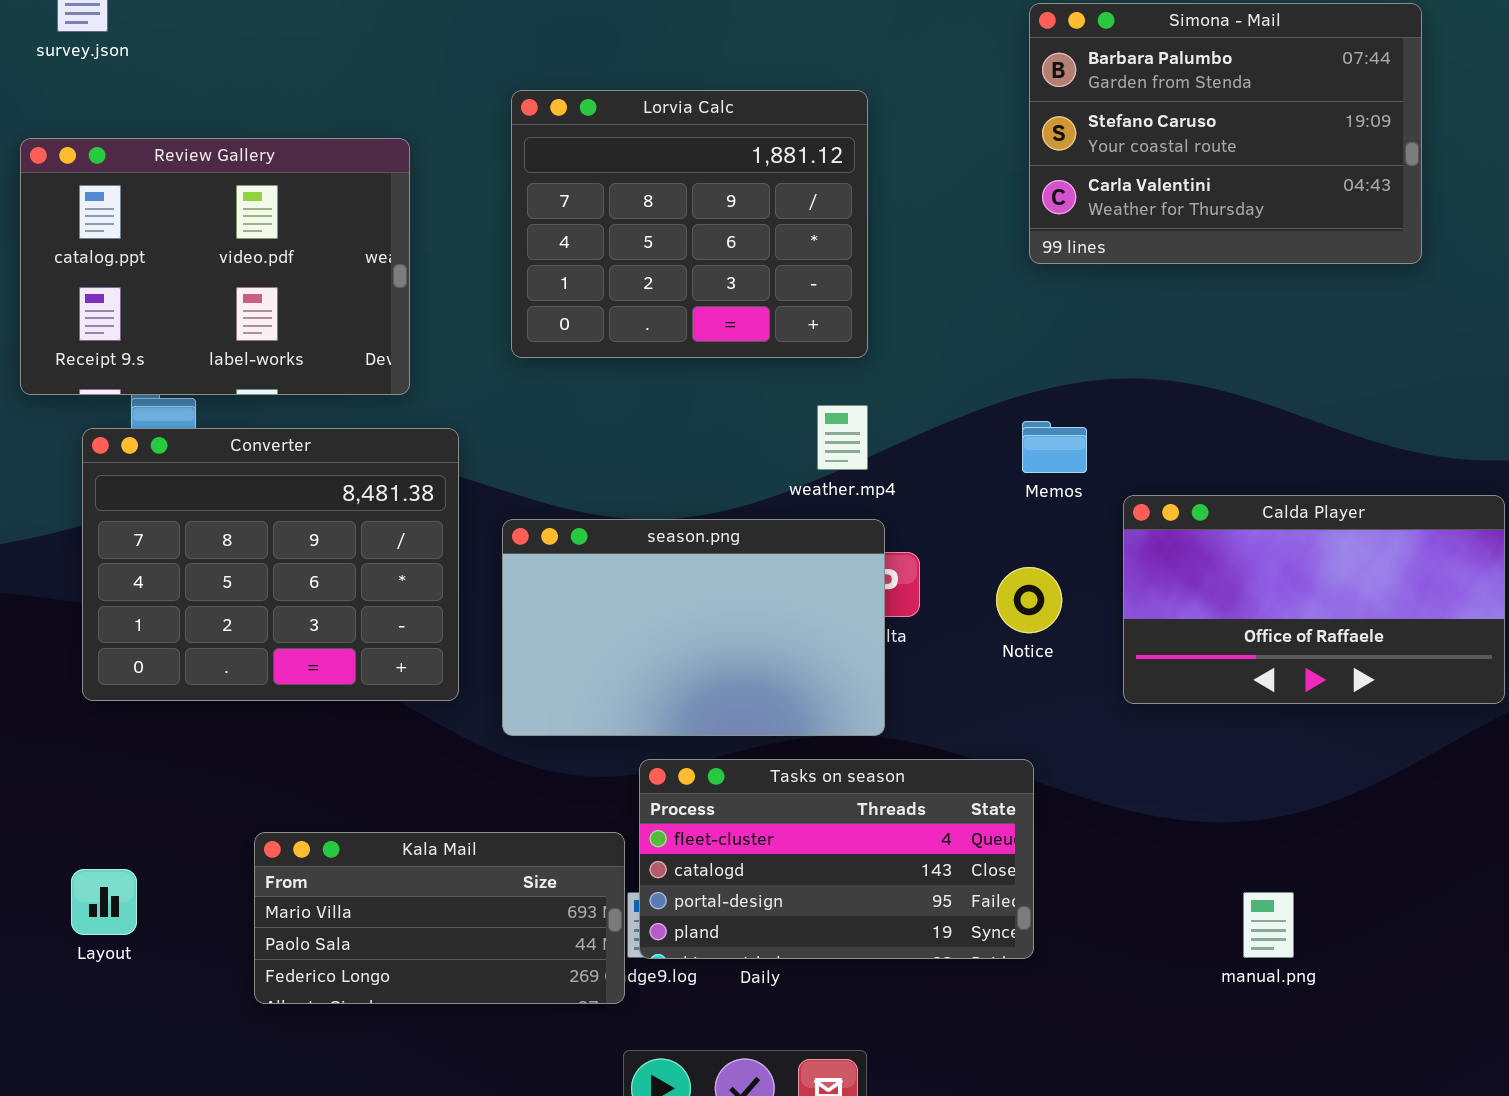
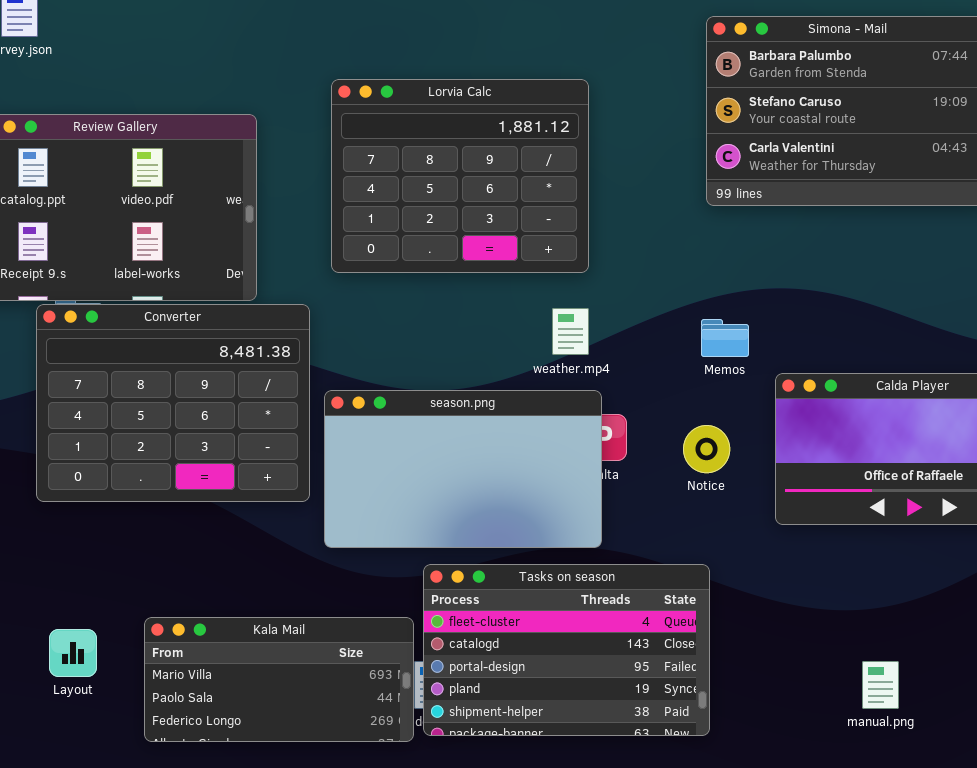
Converter: [82,428,459,701] -> [36,304,310,502], moved
Tasks on season: [639,759,1034,959] -> [423,564,710,736], resized
Layout: [71,869,137,935] -> [49,629,97,677], moved

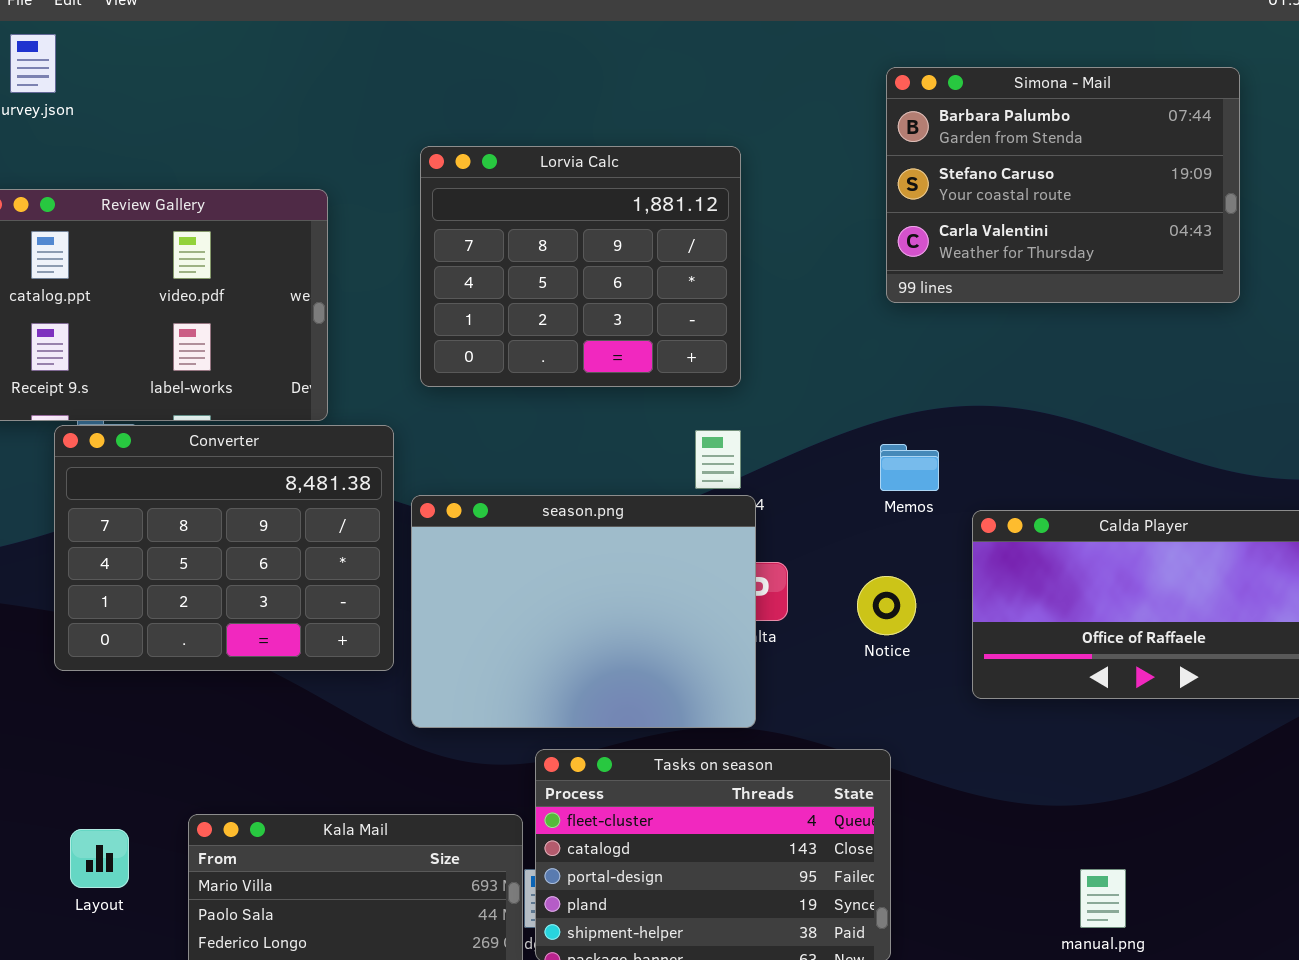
season.png: [324,390,602,548] -> [411,495,756,728], resized

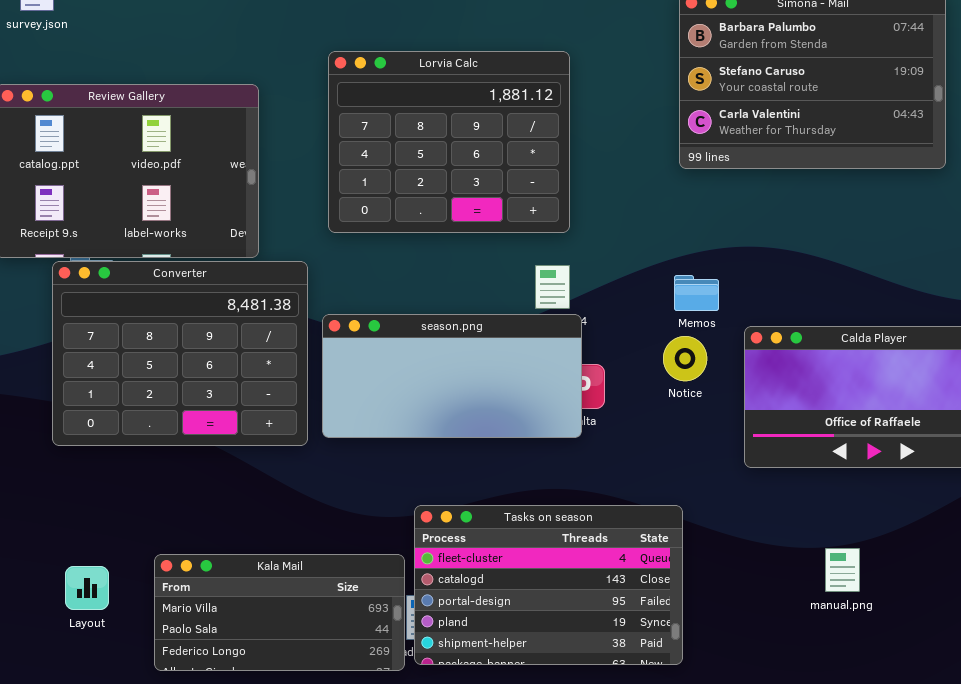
season.png: [411,495,756,728] -> [322,314,582,438], resized
Notice: [857,576,916,635] -> [663,336,707,381], moved
manual.png: [1080,869,1126,928] -> [825,548,860,592], moved

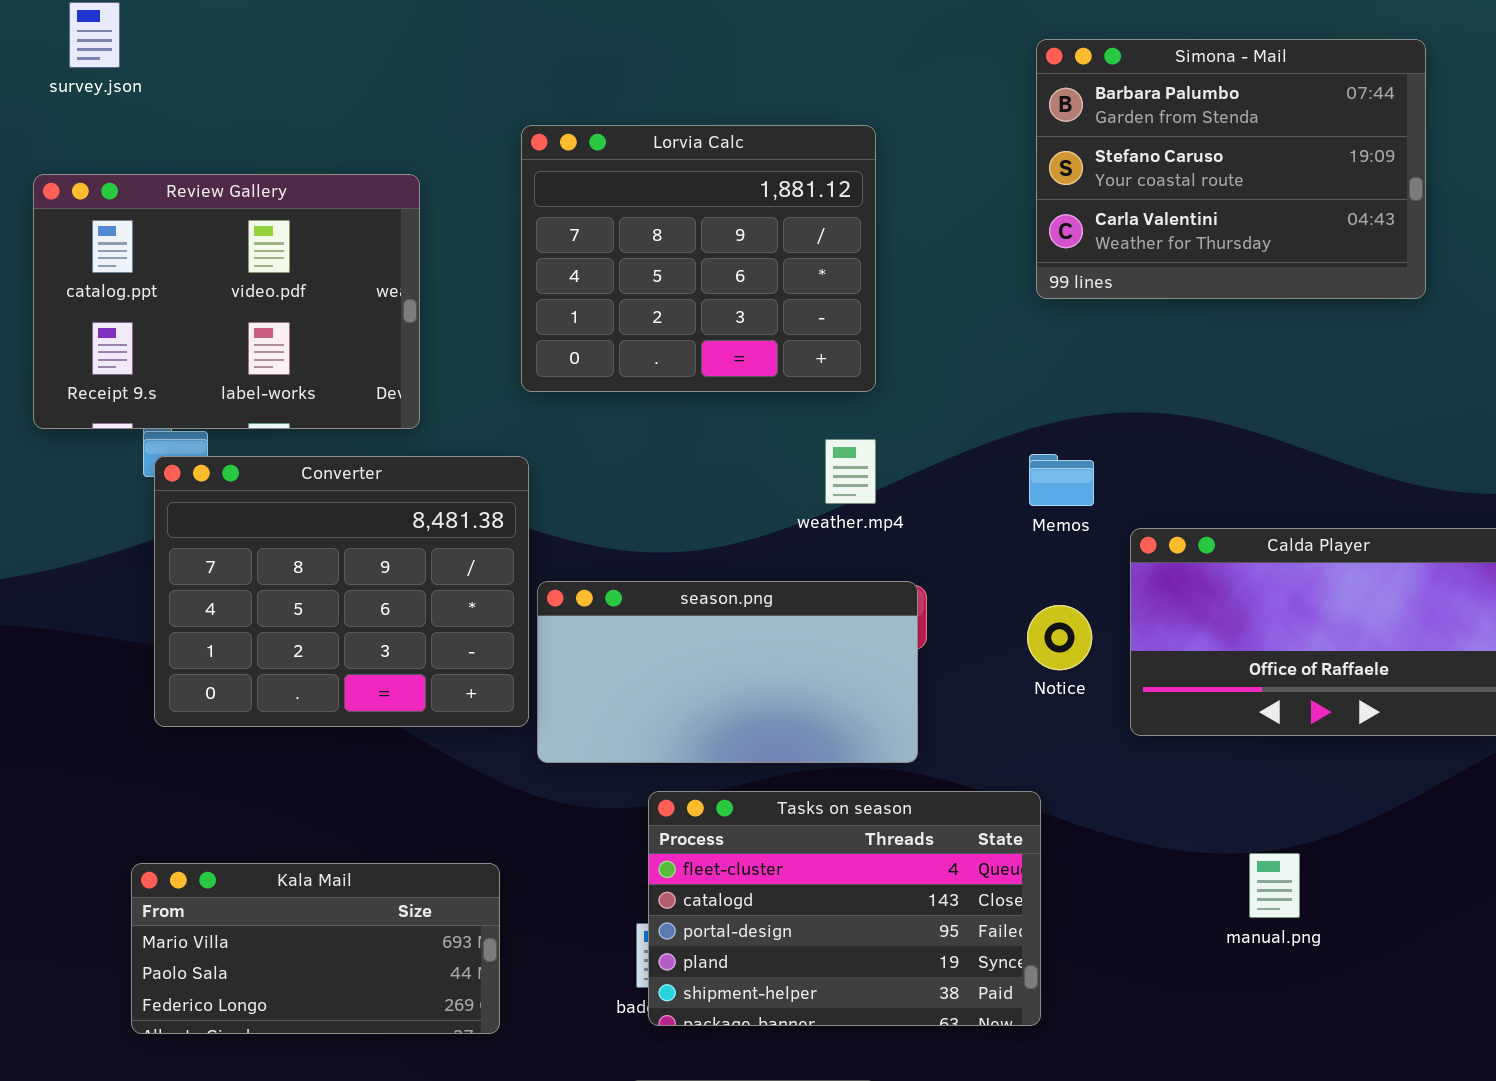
Converter: [52,261,308,446] -> [154,456,529,727], moved
season.png: [322,314,582,438] -> [537,581,918,763], moved
Notice: [663,336,707,381] -> [1027,605,1092,670], moved
Kala Mail: [154,554,405,671] -> [131,863,500,1034], moved

